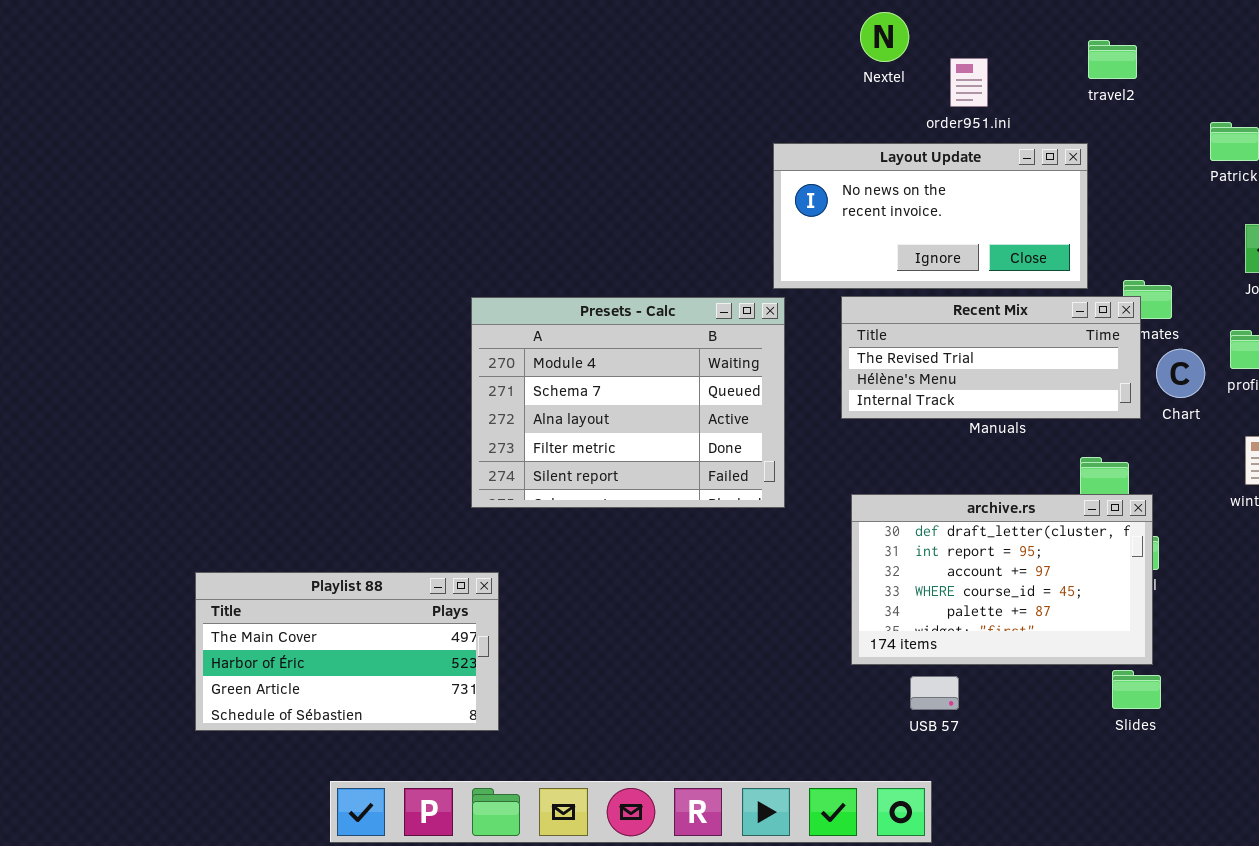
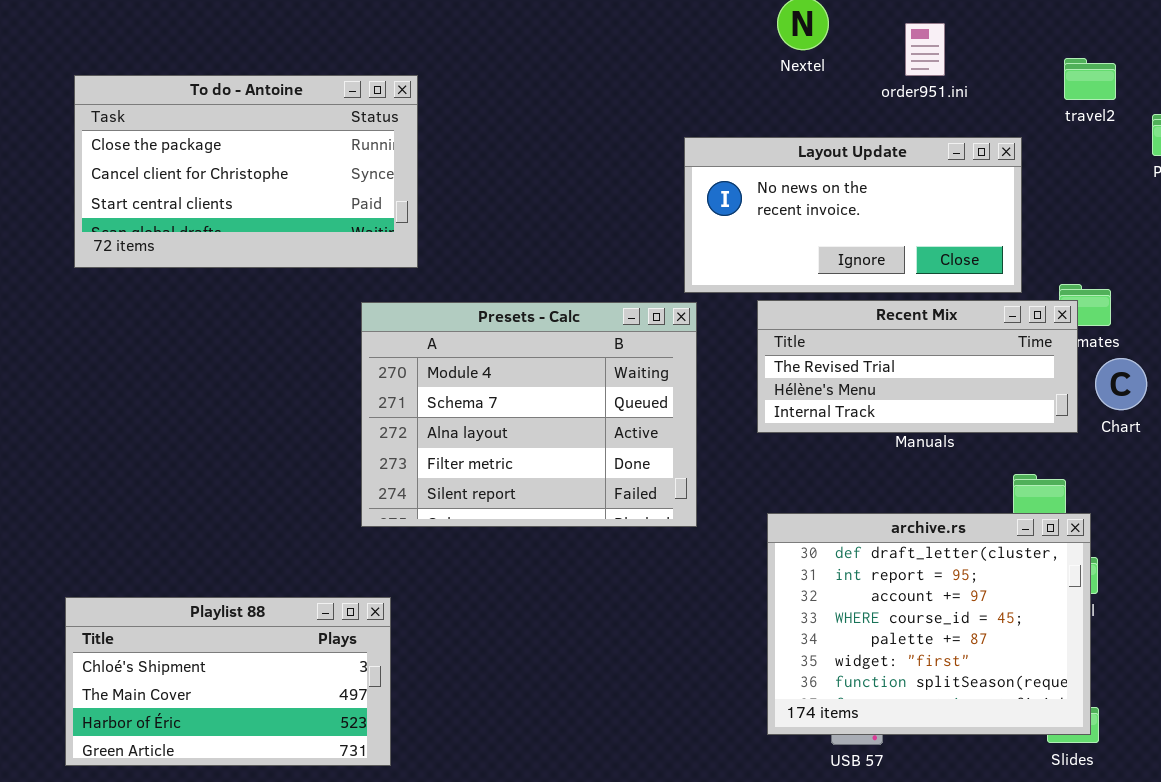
travel2: [1088,40,1137,79] -> [1064,58,1116,100], moved
order951.ini: [950,58,988,107] -> [905,23,945,76], moved
To do - Antoine: none -> [74,75,418,268], opened
archive.rs: [851,494,1153,665] -> [767,513,1091,735], resized
Playlist 88: [195,572,499,731] -> [65,597,391,766], scrolled up 1 row

